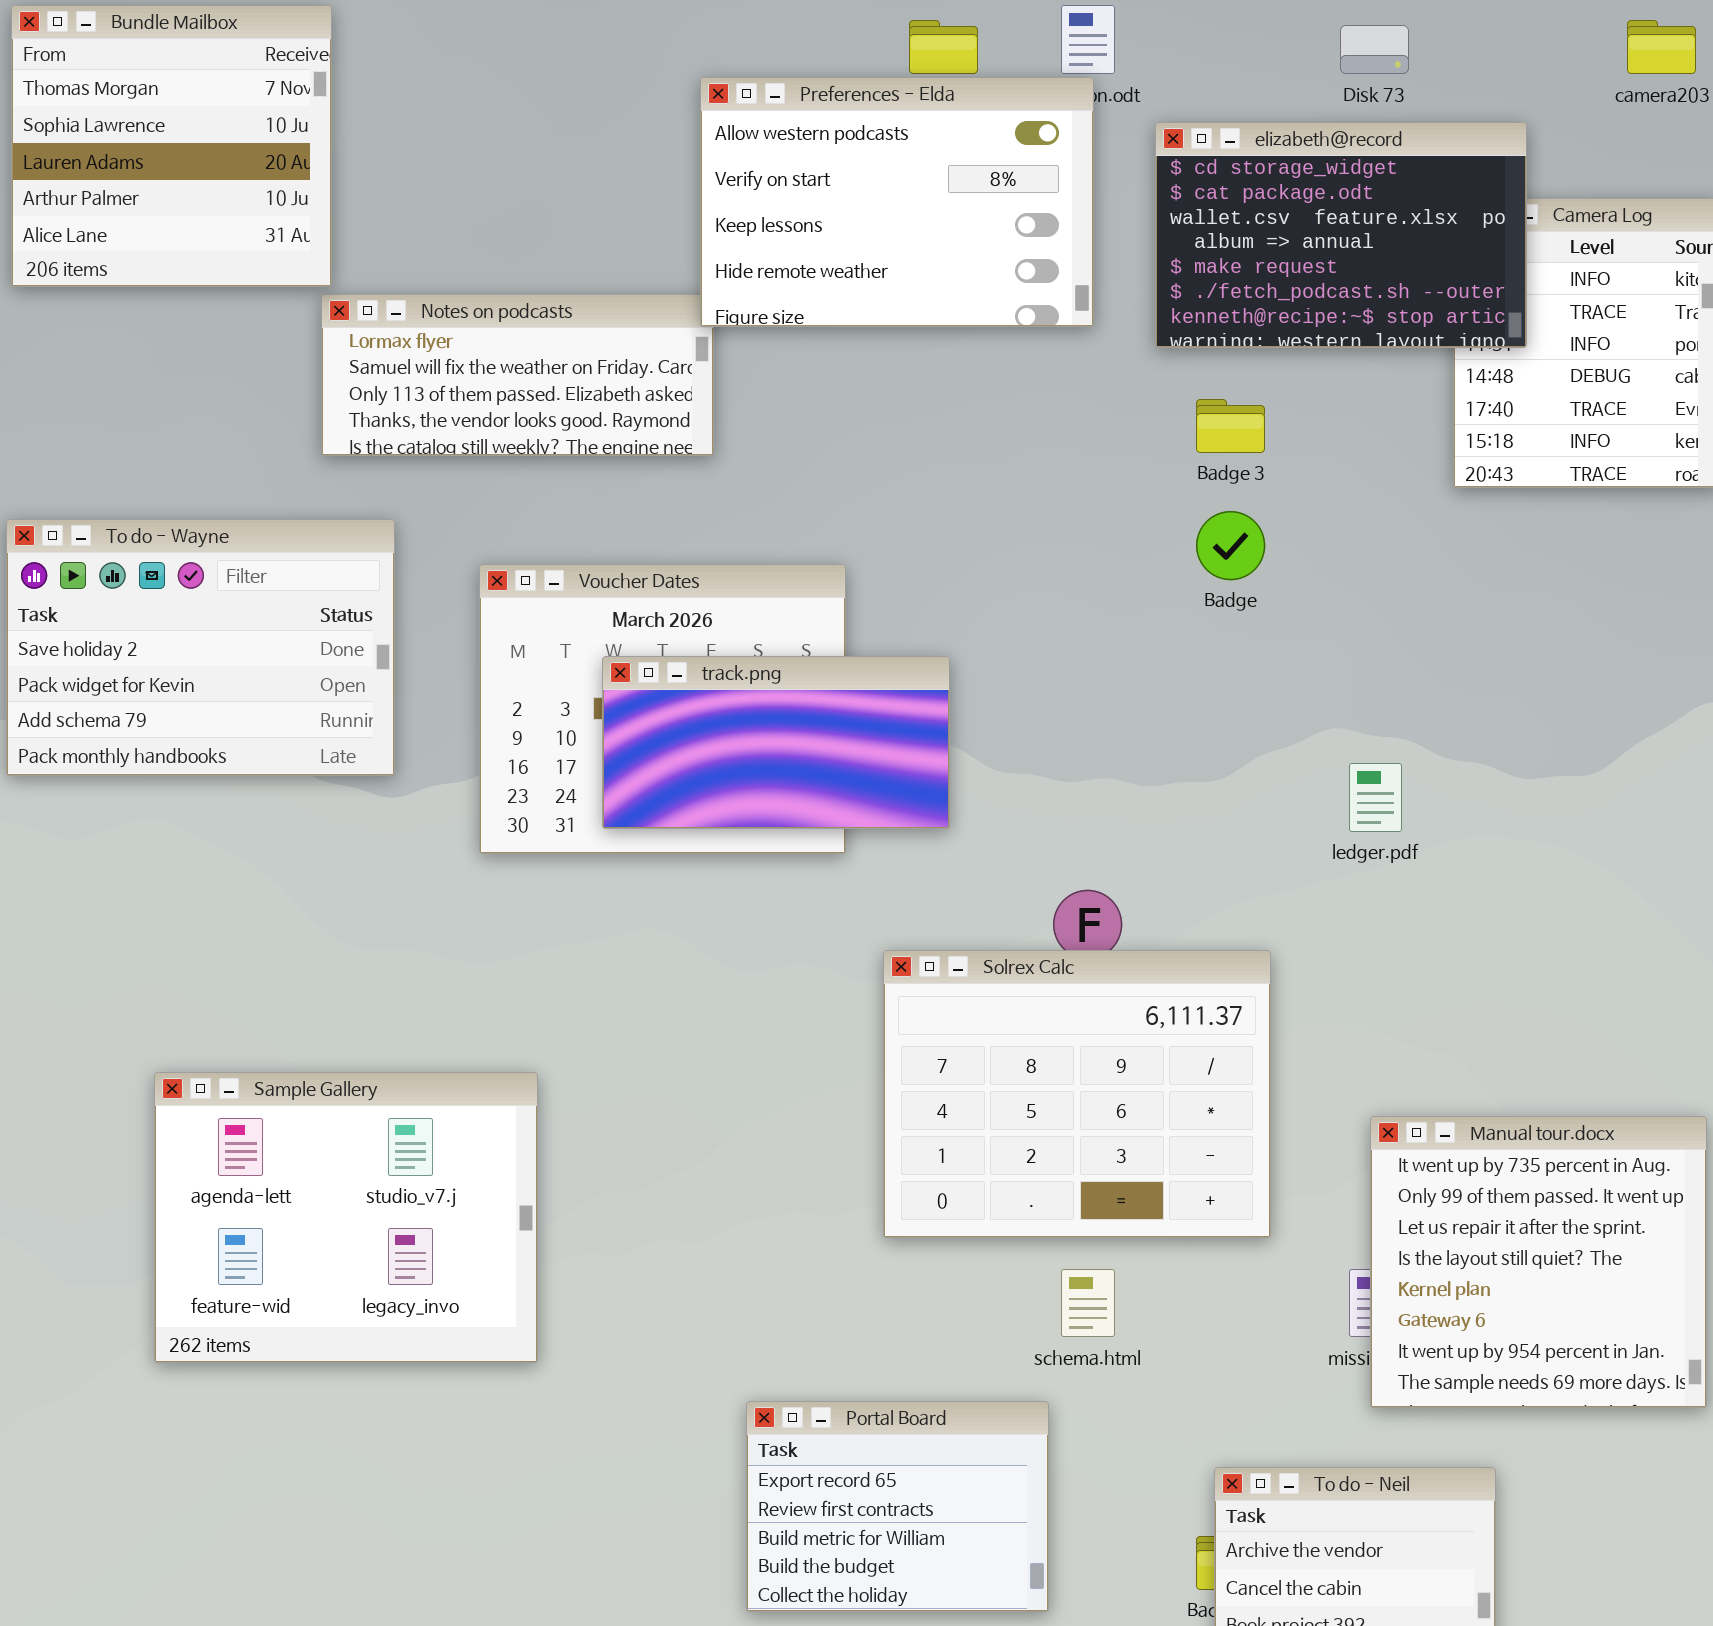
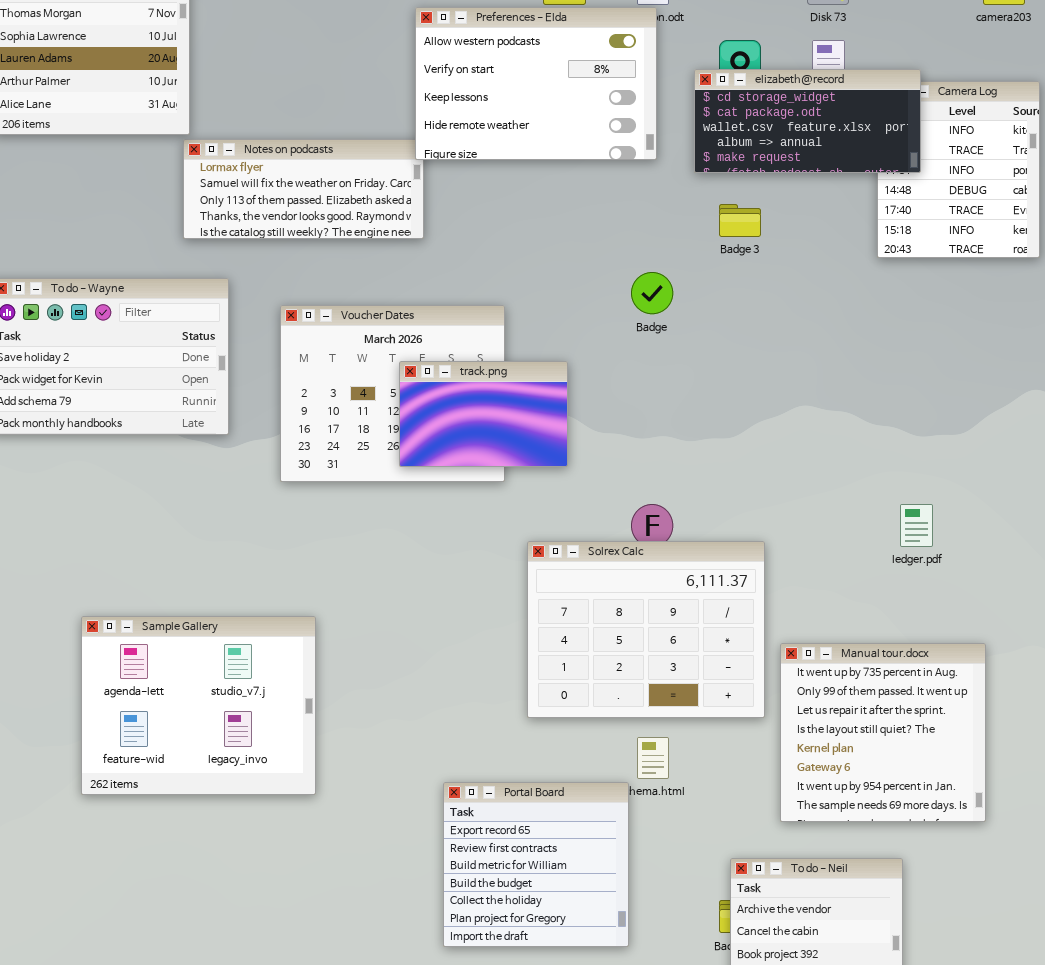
elizabeth@record: [1155,122,1527,348] -> [694,69,921,173], resized
Badge: [1196,511,1265,580] -> [631,272,673,314], moved
track.png: [602,656,950,829] -> [399,361,568,467], resized
ledger.pdf: [1349,763,1402,832] -> [900,504,933,547], moved
Manual tour.docx: [1370,1116,1707,1408] -> [780,643,986,822], moved
Portal Board: [746,1401,1049,1612] -> [443,782,629,947], resized

